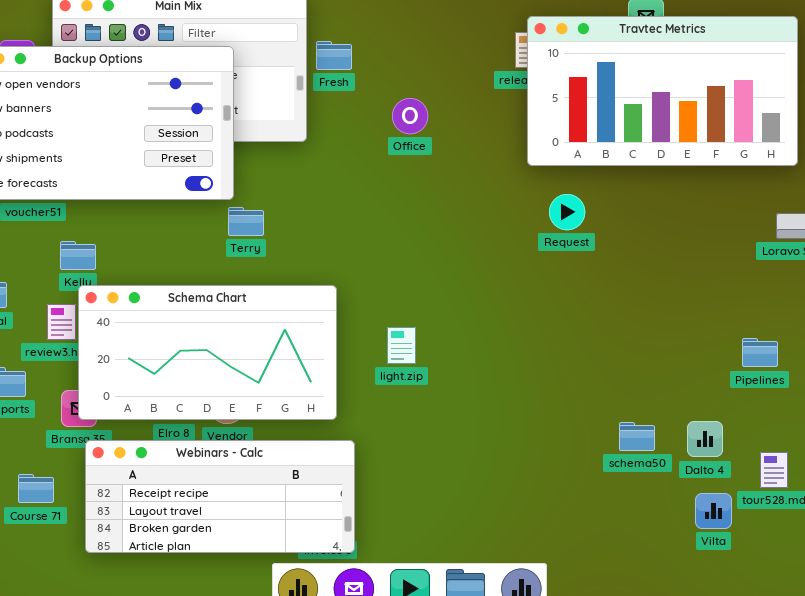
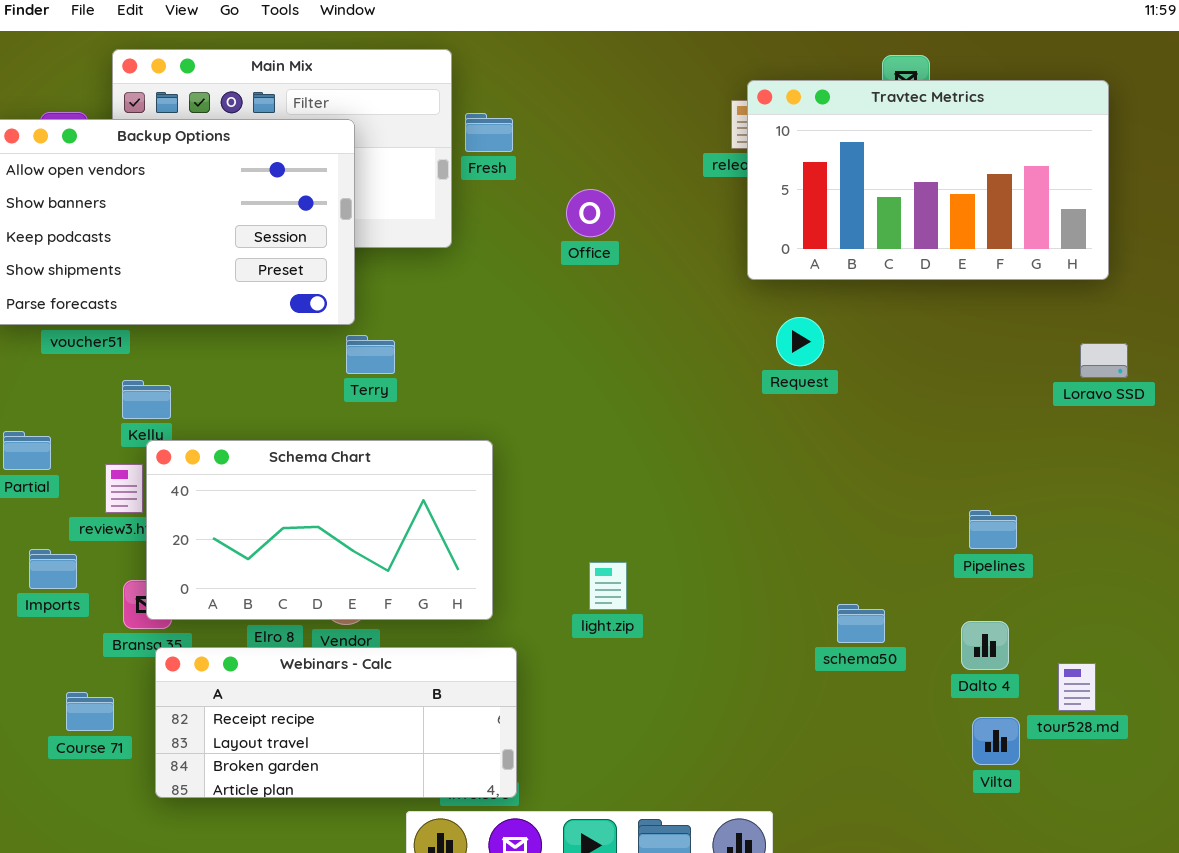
light.zip: [387,327,416,364] -> [589,562,627,610], moved
Pipelines: [742,338,778,367] -> [969,510,1017,549], moved
schema50: [619,422,655,451] -> [837,604,885,643], moved

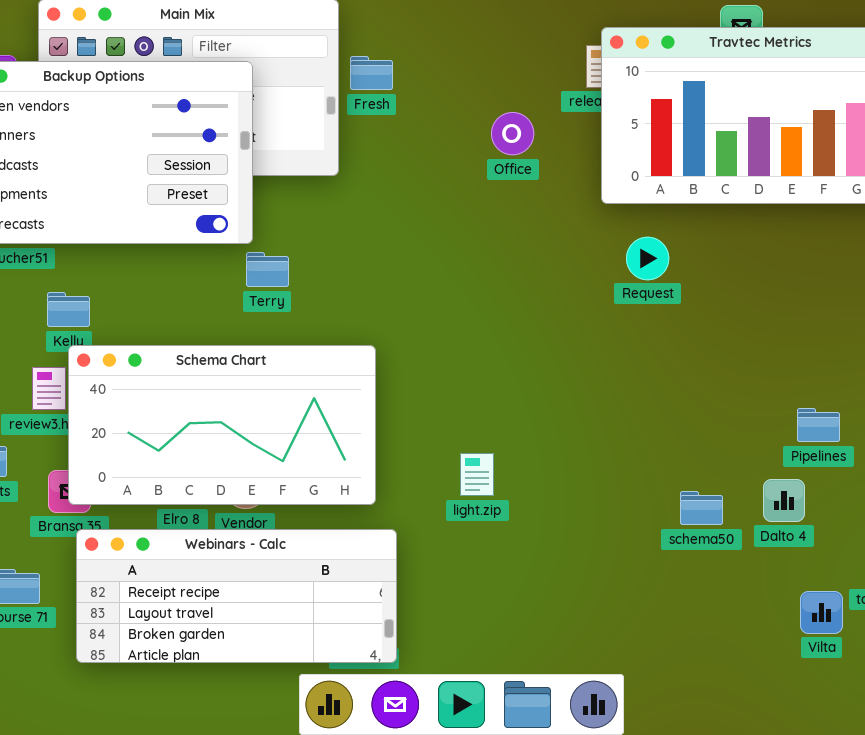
Office: [566,189,615,237] -> [491,112,534,155], moved
Dalto 4: [961,621,1009,670] -> [763,479,805,522], moved

